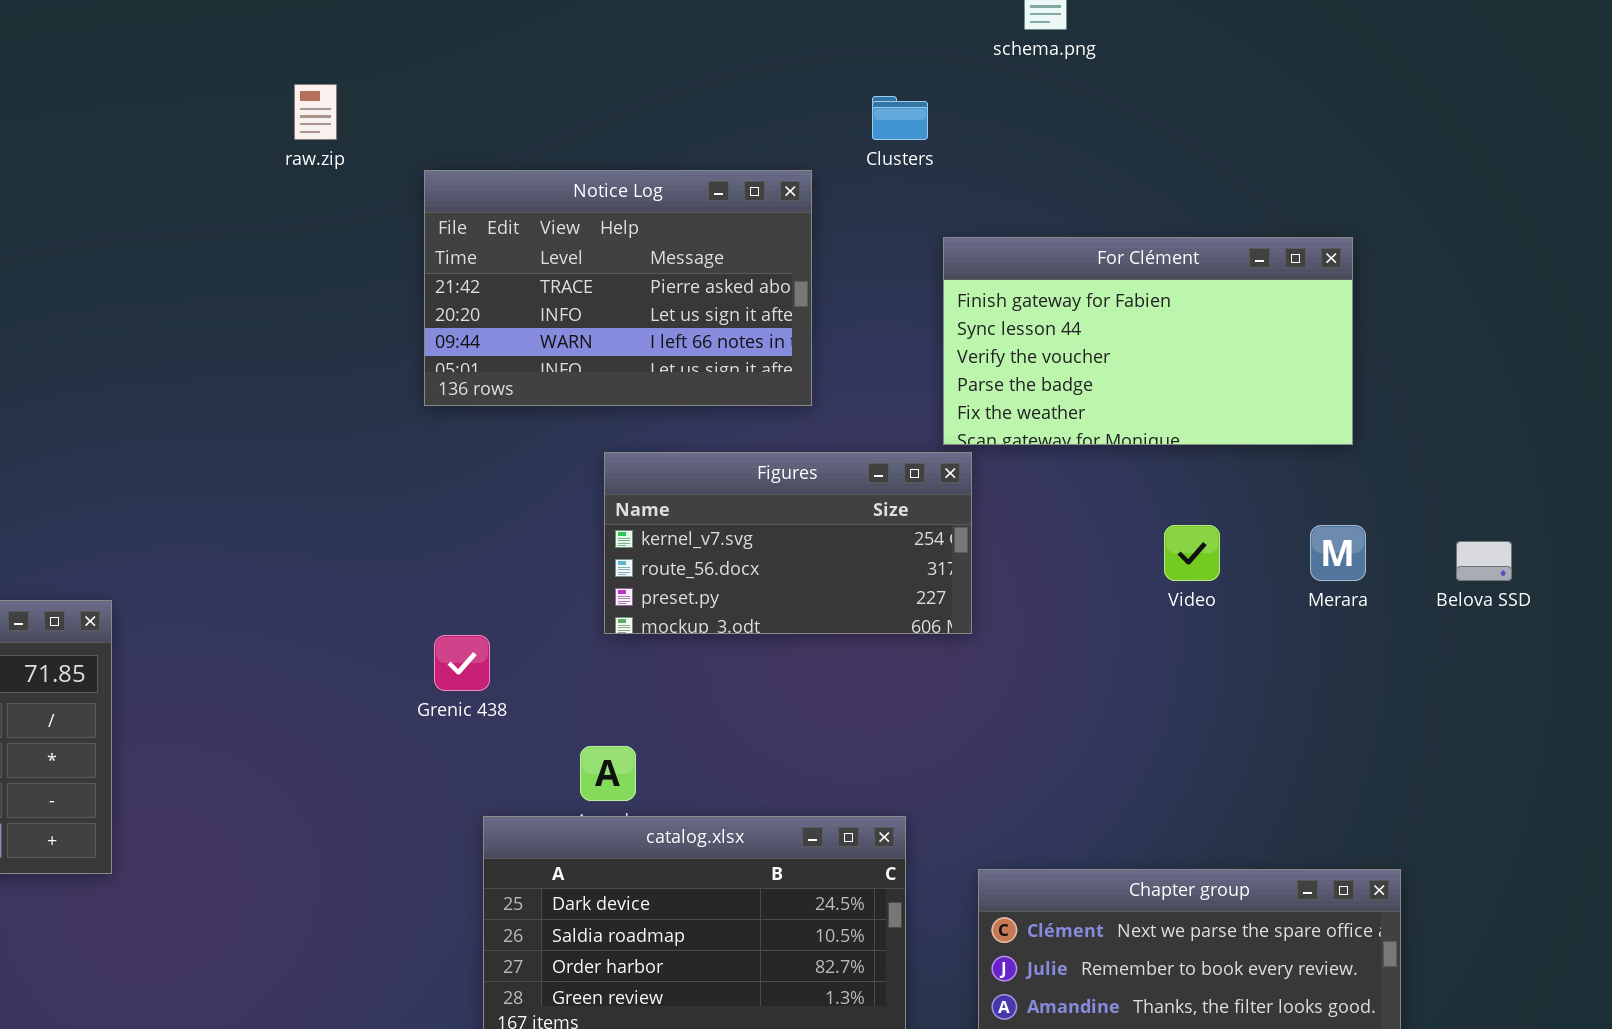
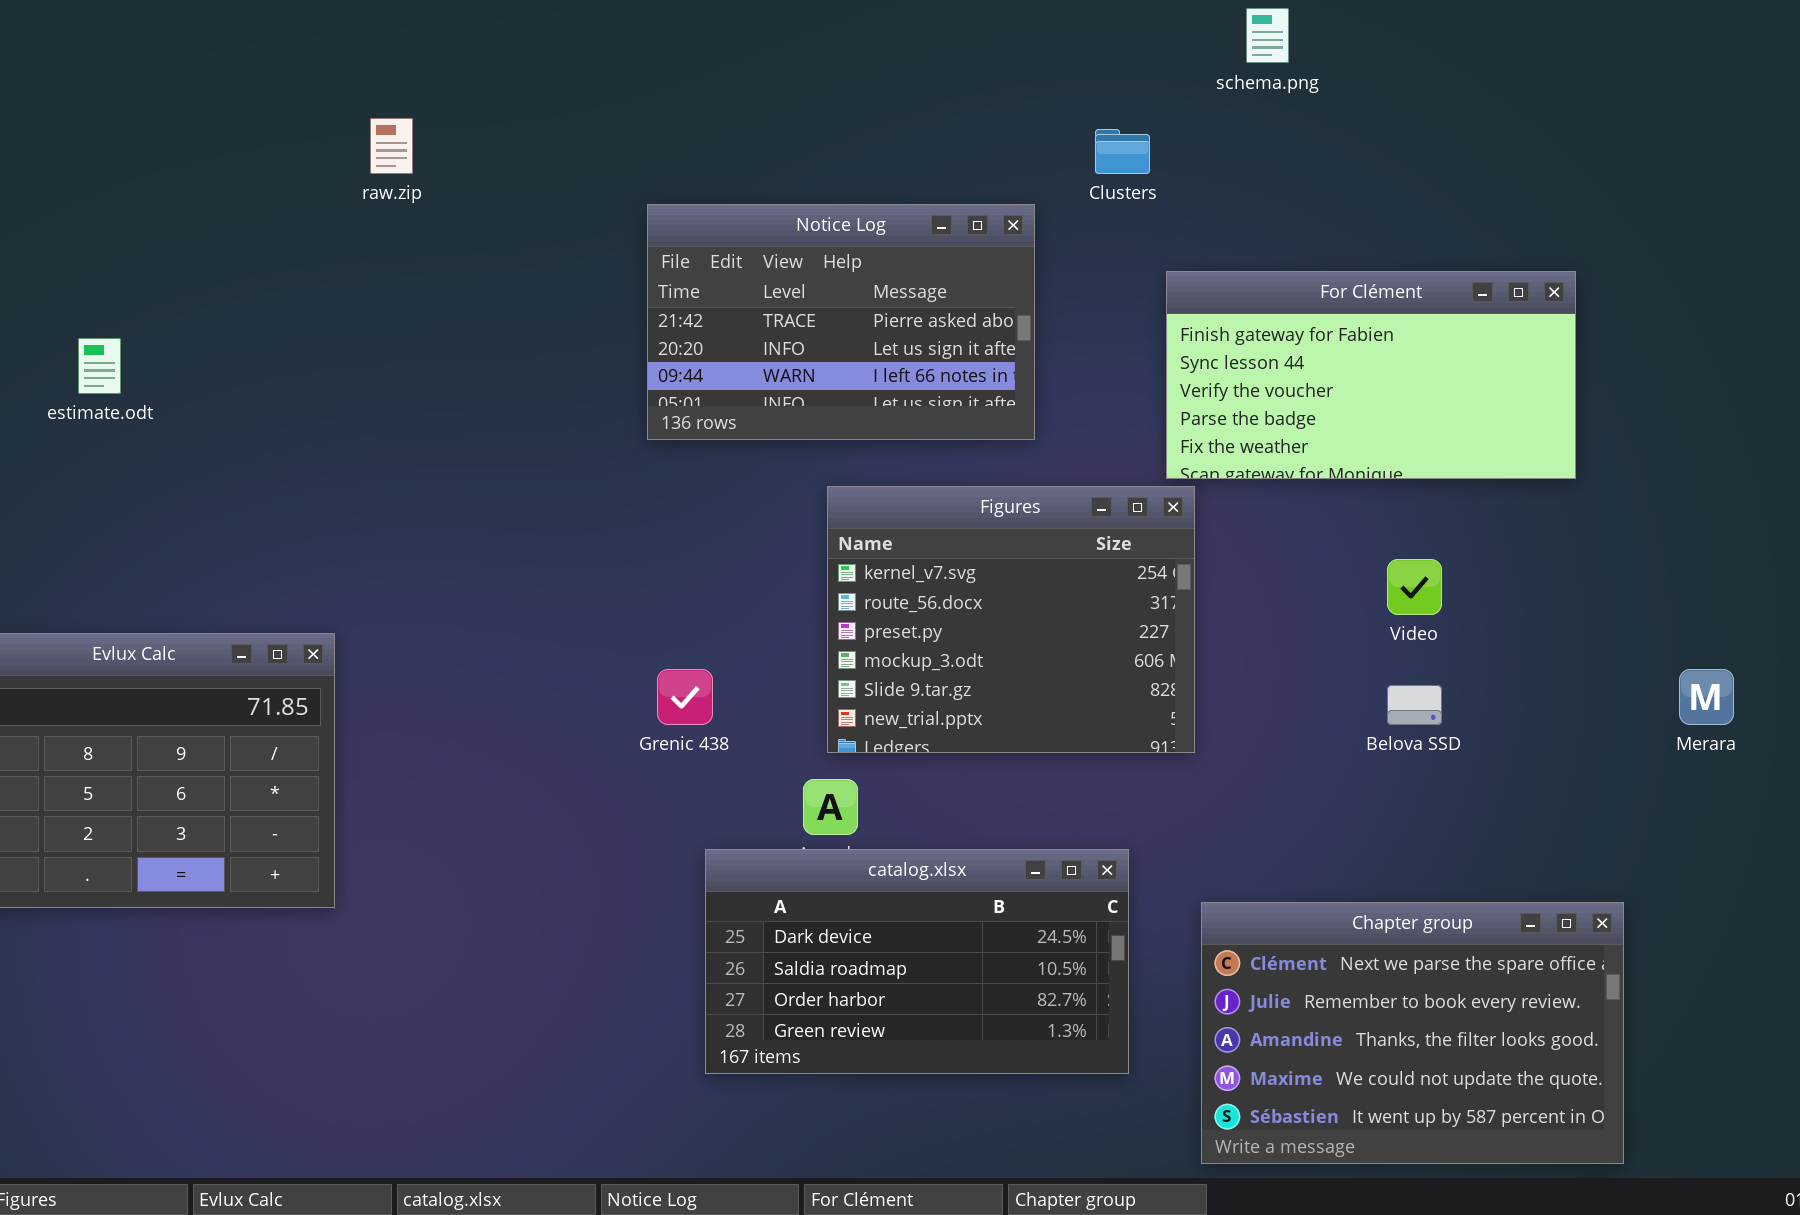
raw.zip: [294,84,337,140] -> [370,118,413,174], moved
Figures: [604,452,972,634] -> [827,486,1195,753], resized
Merara: [1310,525,1366,581] -> [1679,669,1734,725], moved
Belova SSD: [1456,541,1512,581] -> [1387,685,1442,725], moved

